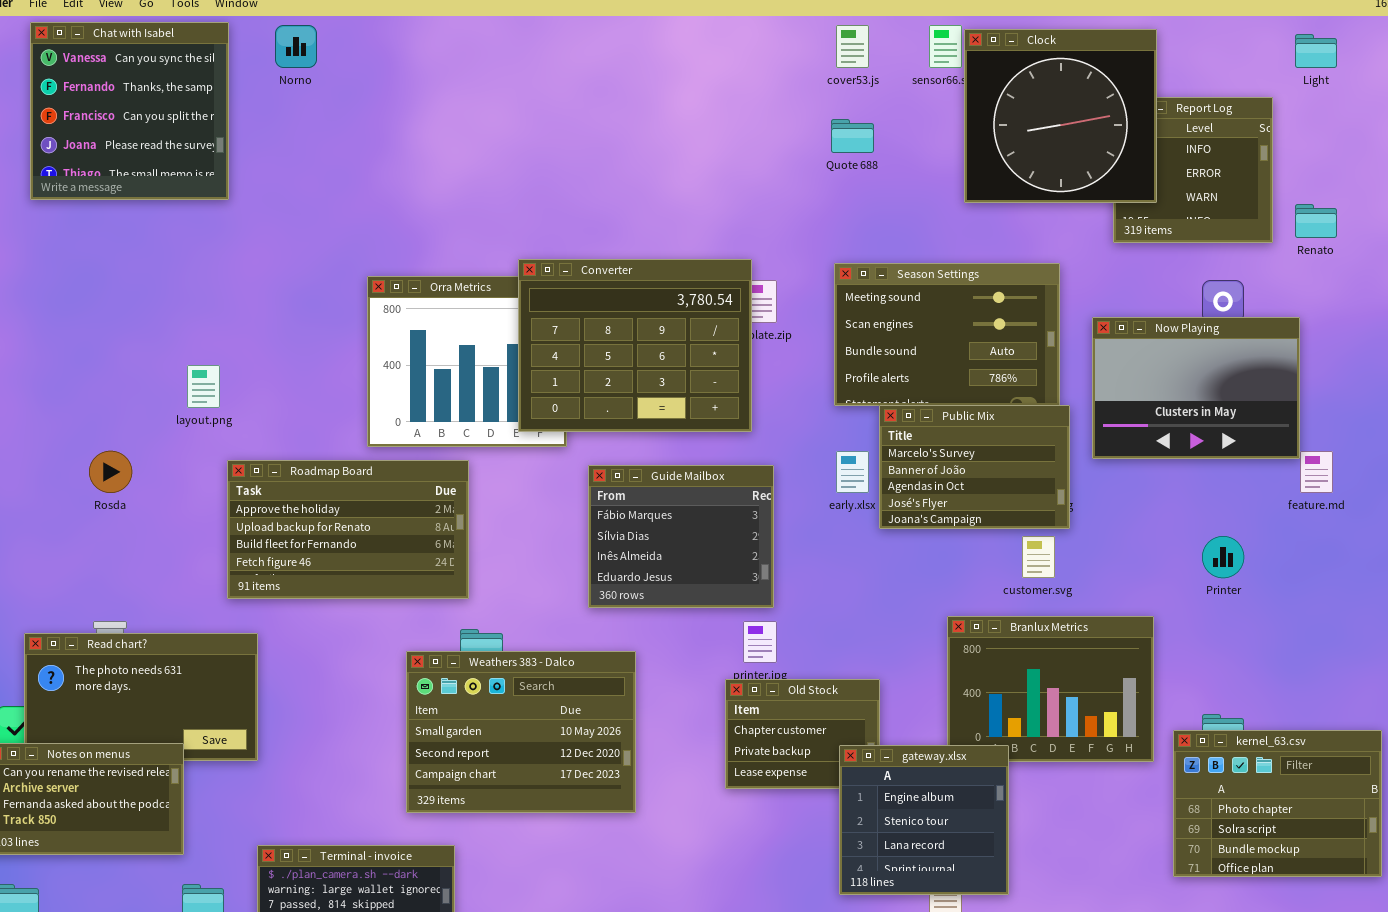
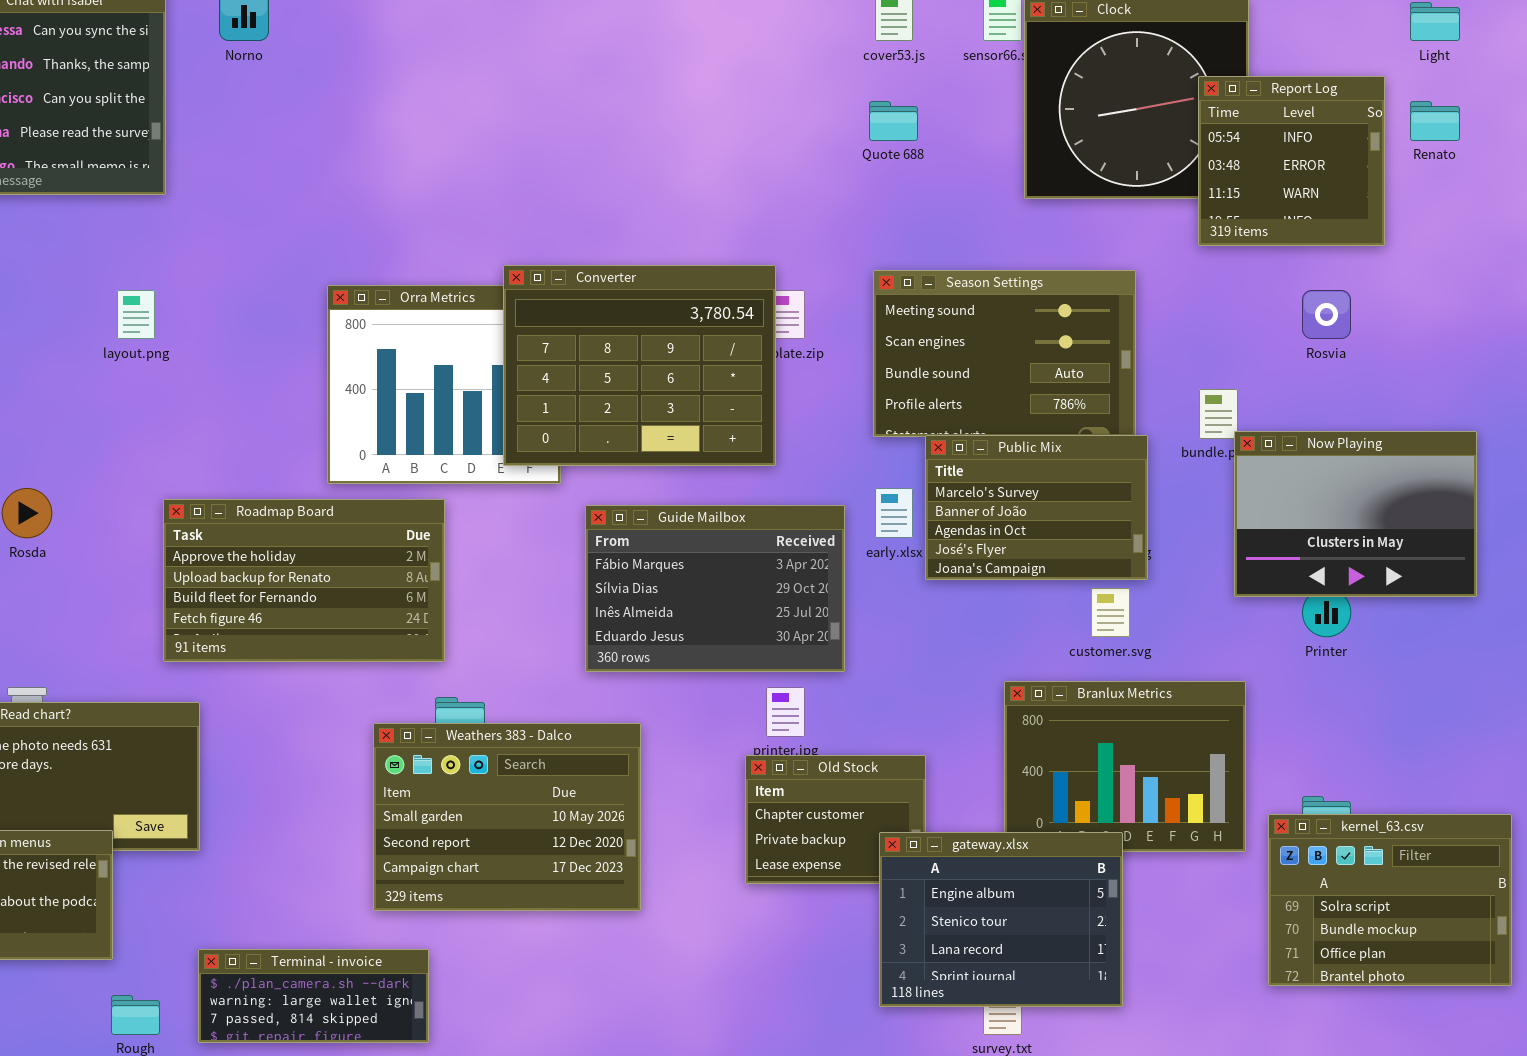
Report Log: [1113,97,1273,243] -> [1198,76,1385,246], raised
Renato: [1295,204,1337,238] -> [1410,101,1460,141], moved
Now Playing: [1092,317,1300,459] -> [1234,431,1477,597], moved
layout.png: [187,365,220,408] -> [117,290,155,339], moved
Guide Mailbox: [588,465,774,608] -> [585,505,845,672], resized
kernel_63.csv: [1173,730,1382,877] -> [1268,814,1512,986], scrolled down 1 row
gateway.xlsx: [839,745,1009,895] -> [879,832,1123,1007], resized

